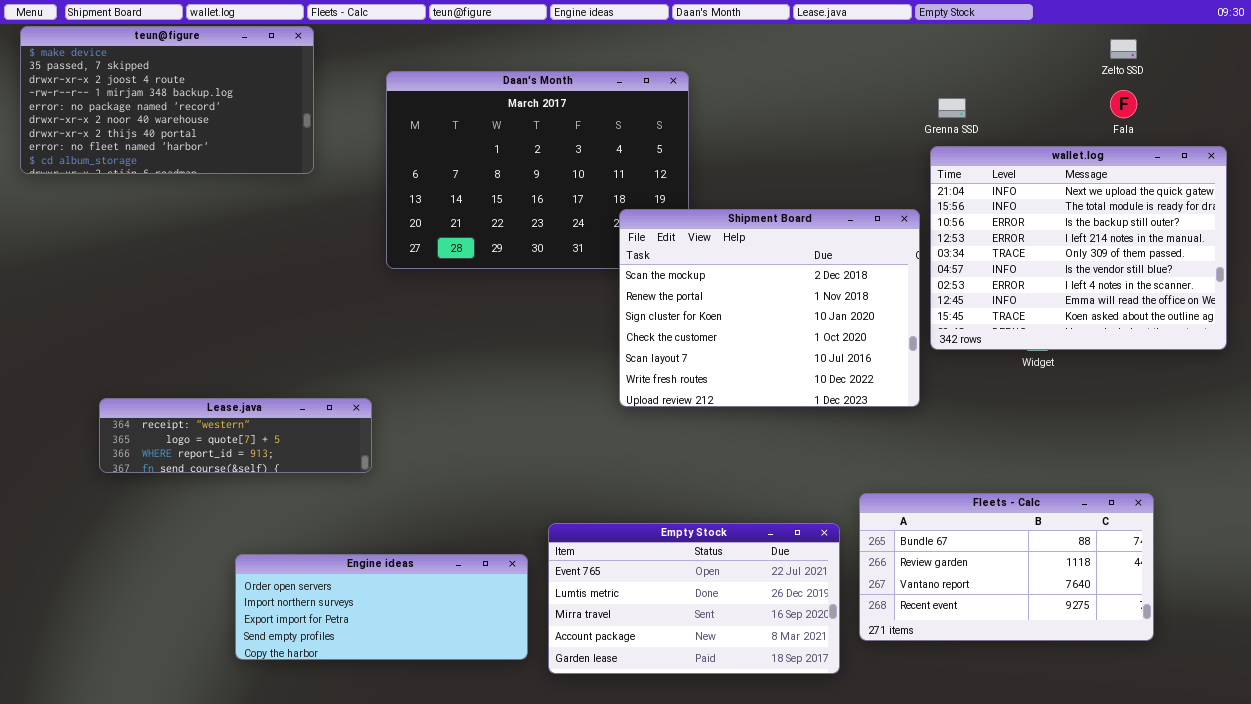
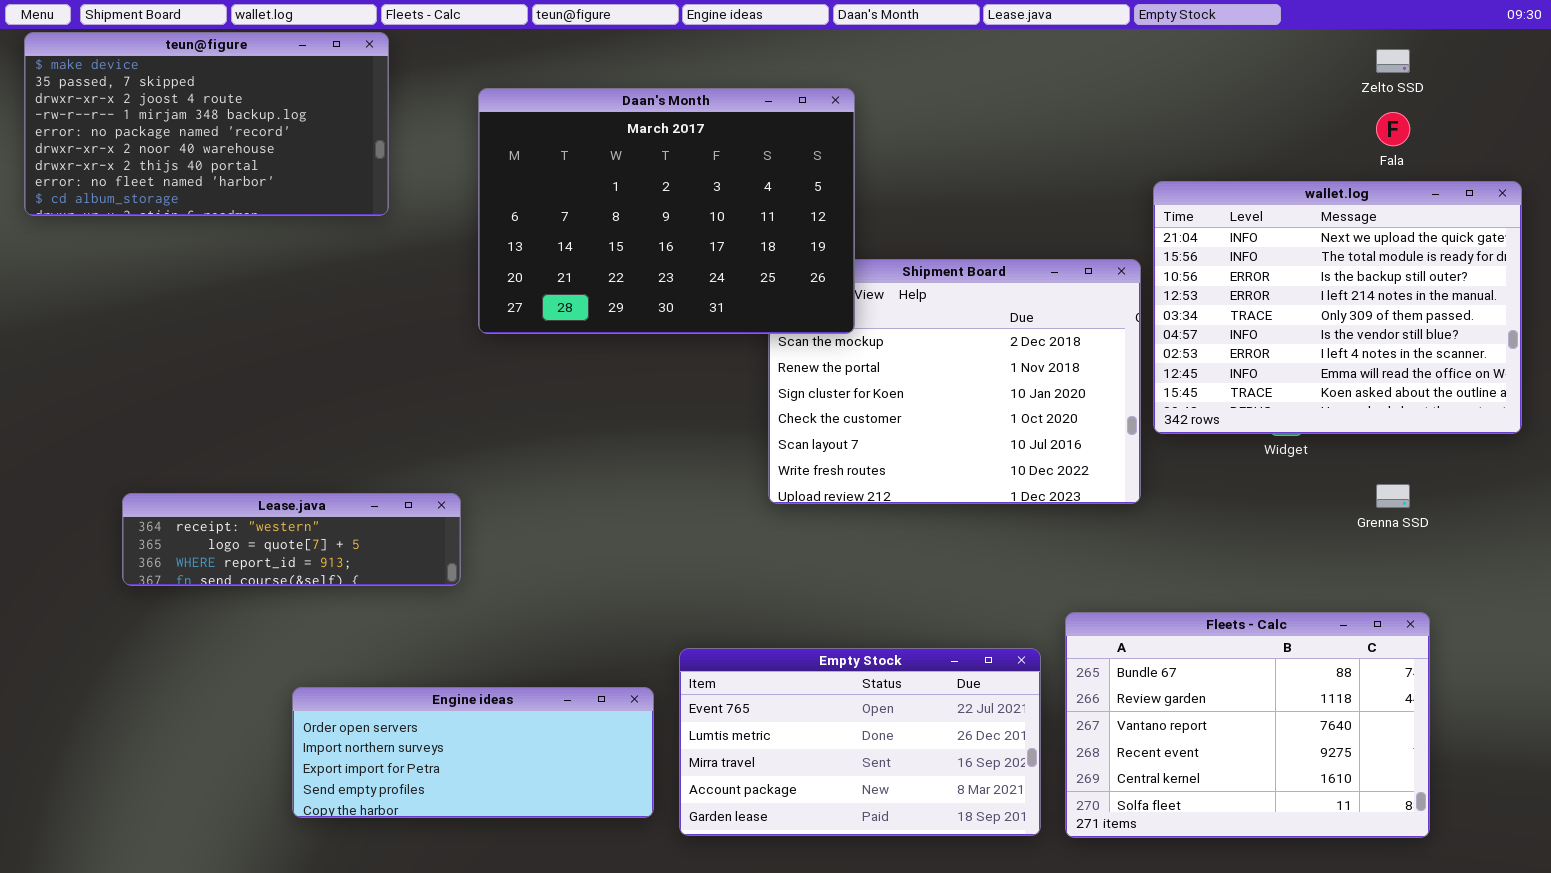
Daan's Month: [386,71,689,269] -> [478,88,855,334], raised
Grenna SSD: [938,98,966,118] -> [1376,484,1410,508], moved
Fleets - Calc: [859,493,1154,641] -> [1065,612,1430,838], resized

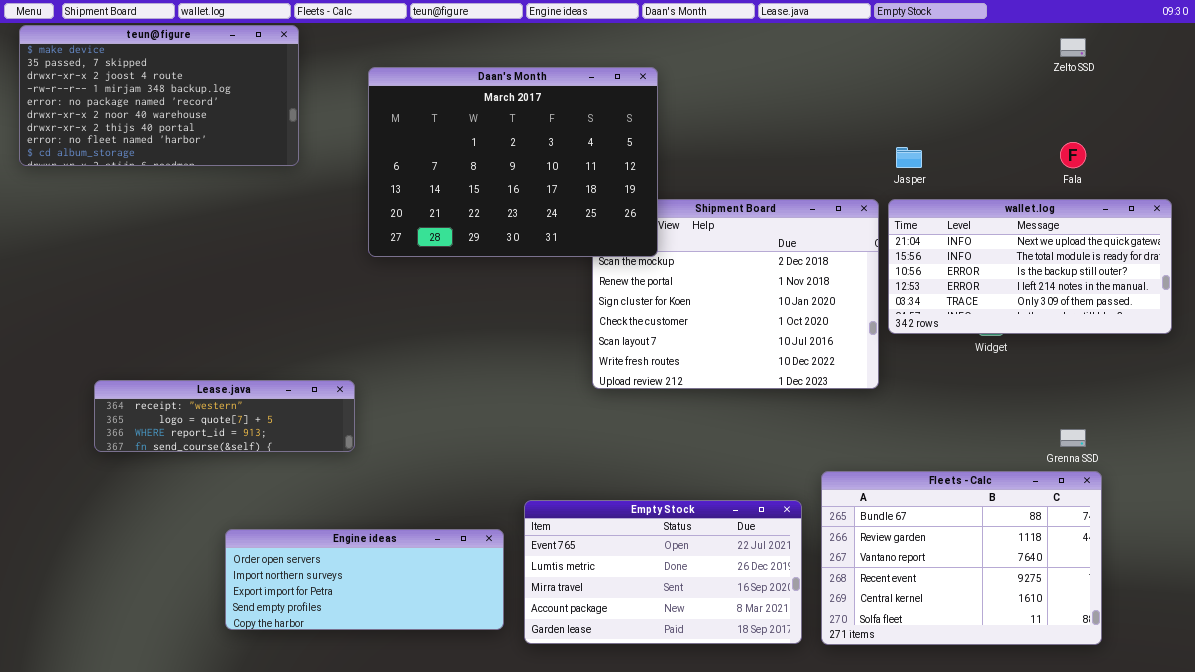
Fala: [1376,112,1410,146] -> [1060,142,1086,168], moved
wallet.log: [1153,181,1522,434] -> [888,199,1172,334], resized
Grenna SSD: [1376,484,1410,508] -> [1060,429,1086,447], moved

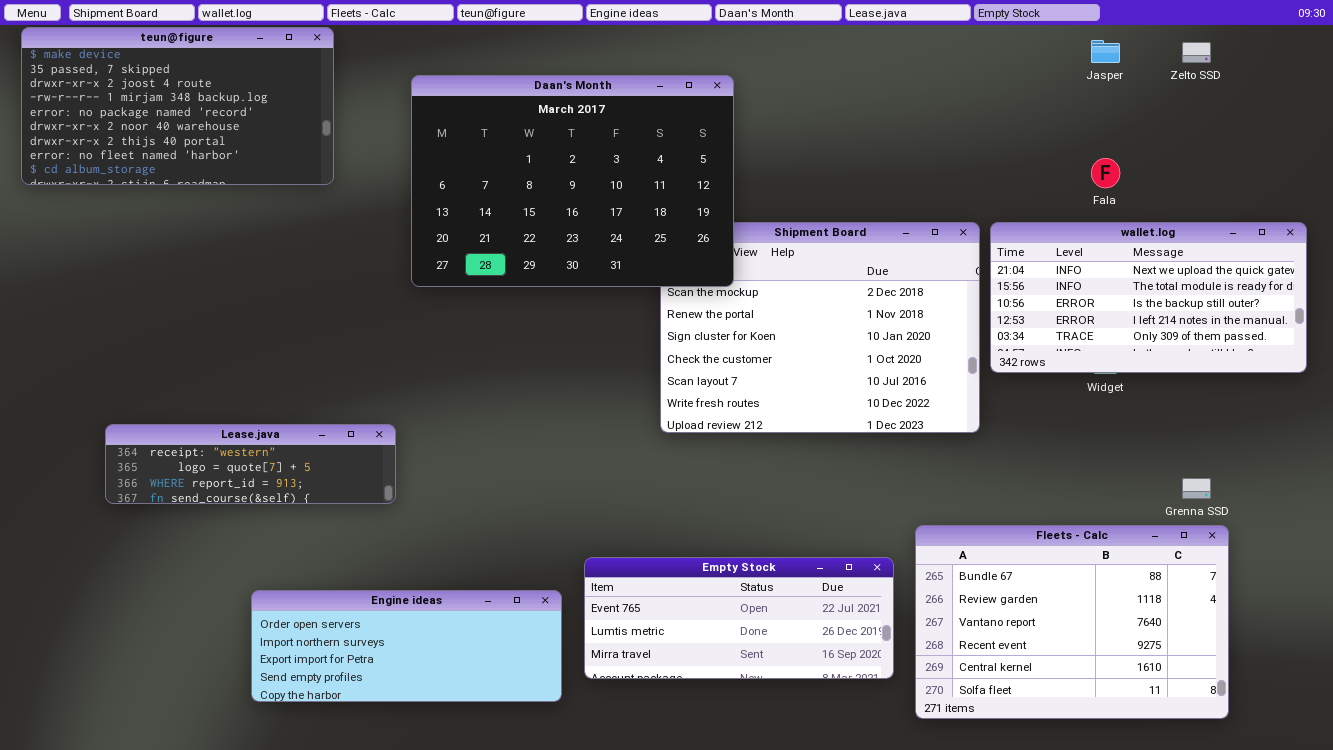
Fala: [1060,142,1086,168] -> [1091,158,1120,188], moved
Jasper: [896,147,922,168] -> [1091,40,1120,63], moved
Empty Stock: [524,500,802,644] -> [584,557,894,679], resized

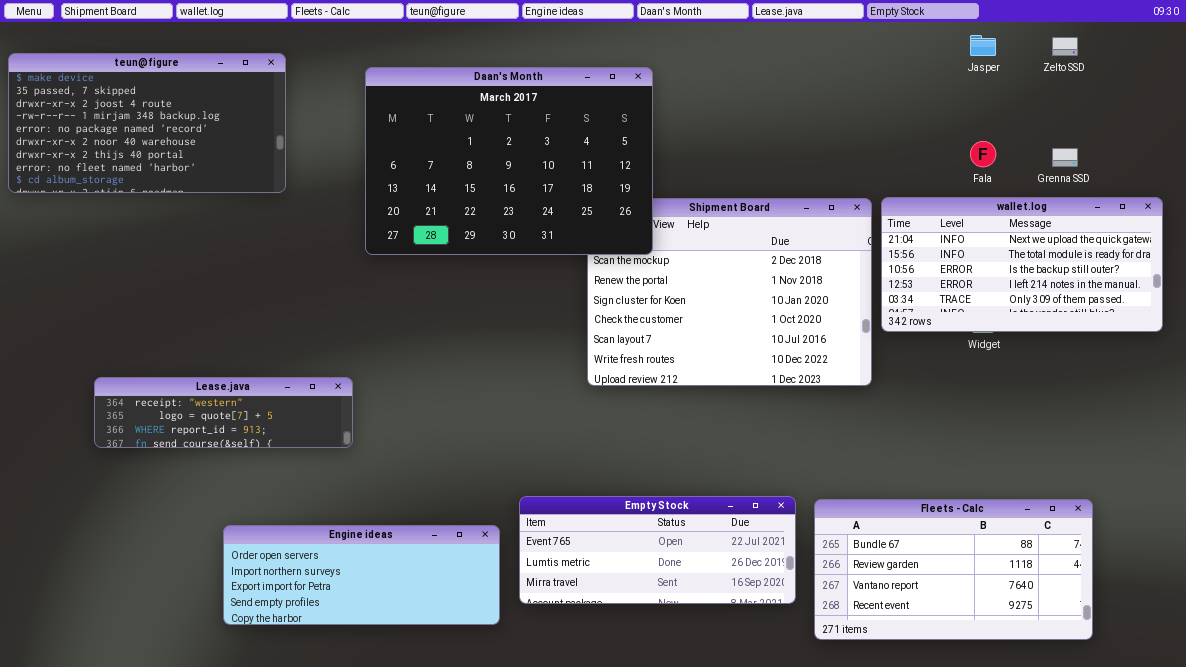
teun@figure: [21,27,334,185] -> [8,53,286,193], moved
Grenna SSD: [1182,478,1211,499] -> [1052,148,1078,167], moved
Fleets - Calc: [915,525,1229,719] -> [814,499,1093,640], resized

